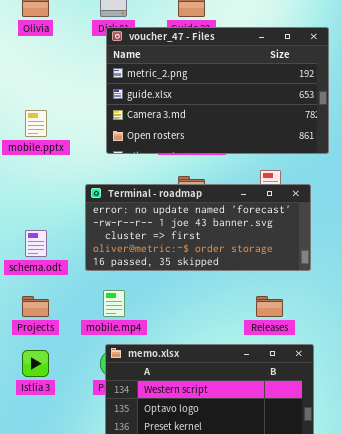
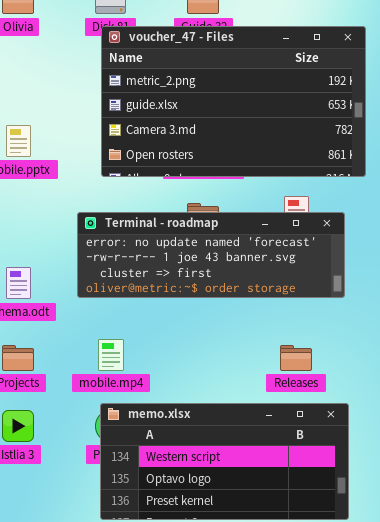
Terminal - roadmap: [85,184,311,271] -> [77,212,345,298], resized

